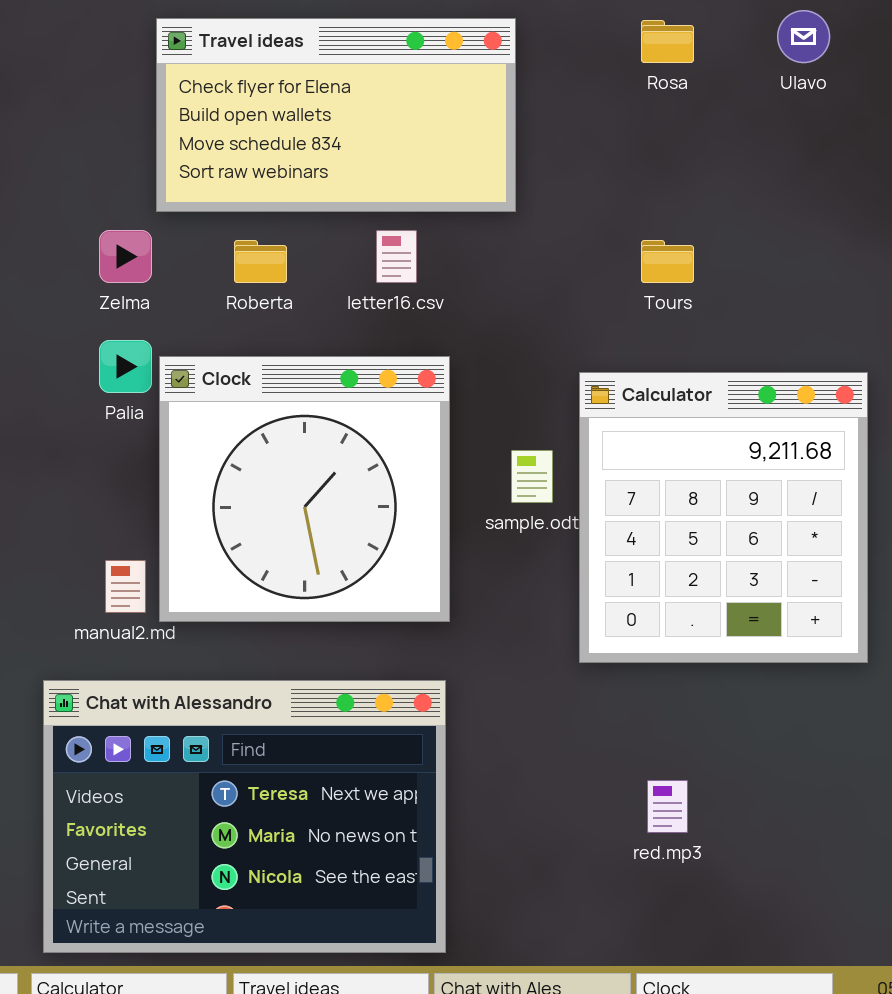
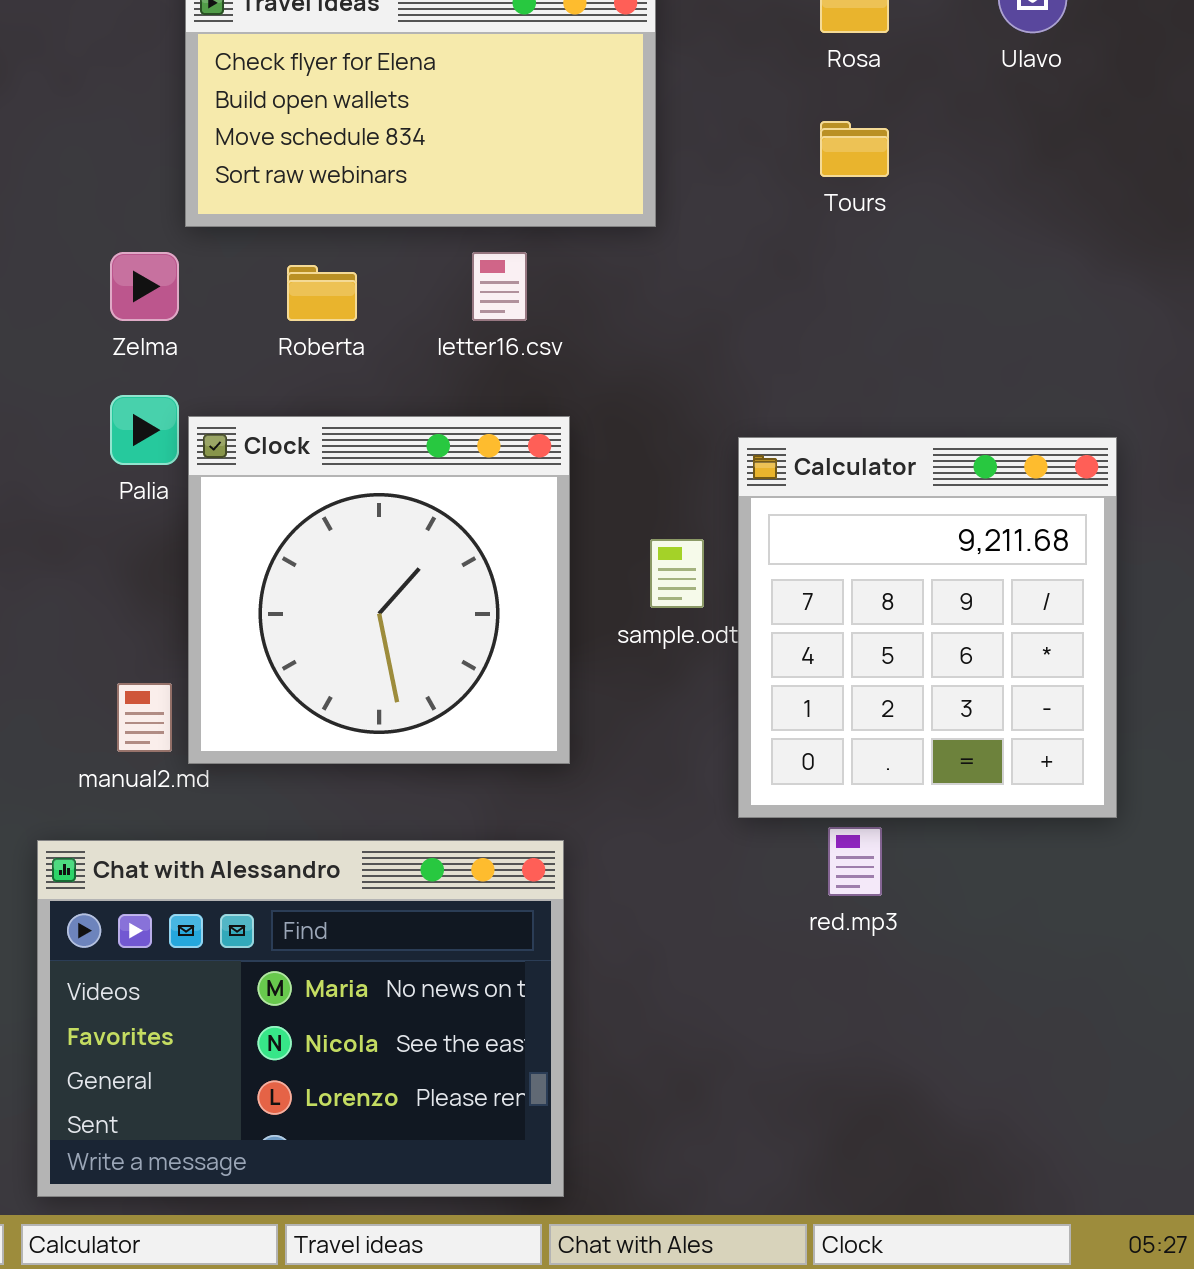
Tours: [641,240,694,283] -> [820,121,889,177], moved
Chat with Alessandro: [43,680,446,953] -> [37,840,564,1197], scrolled down 1 row
red.mp3: [647,780,688,833] -> [828,827,882,896], moved

